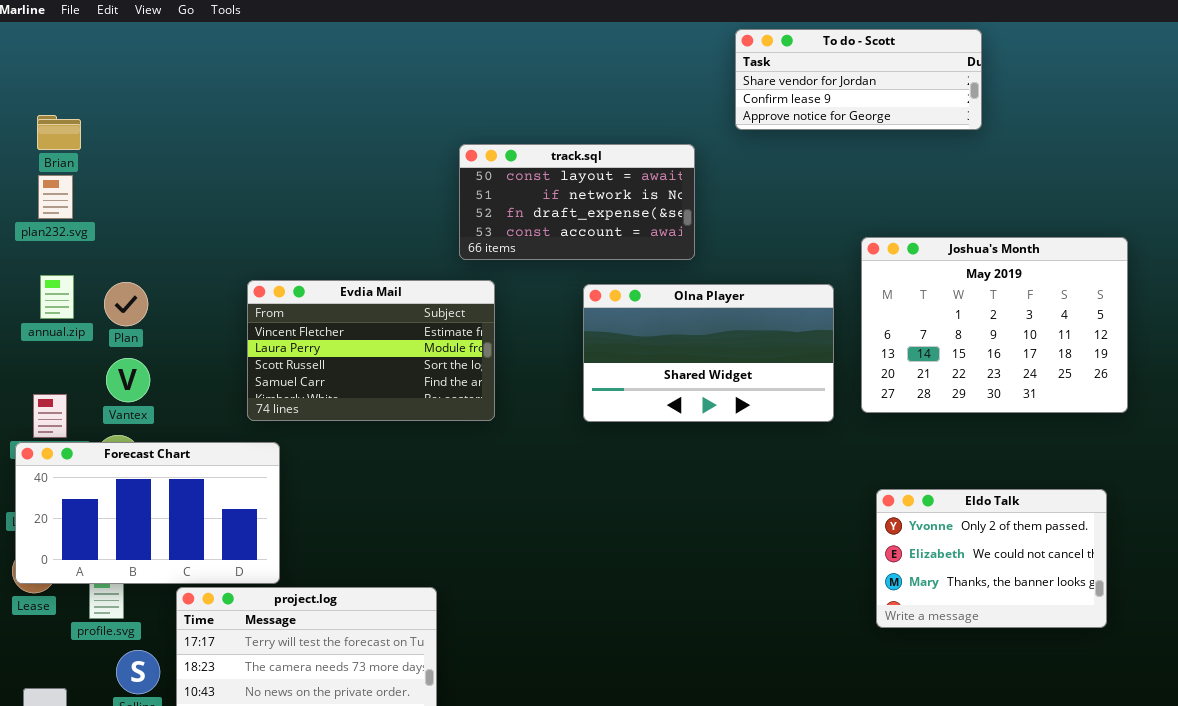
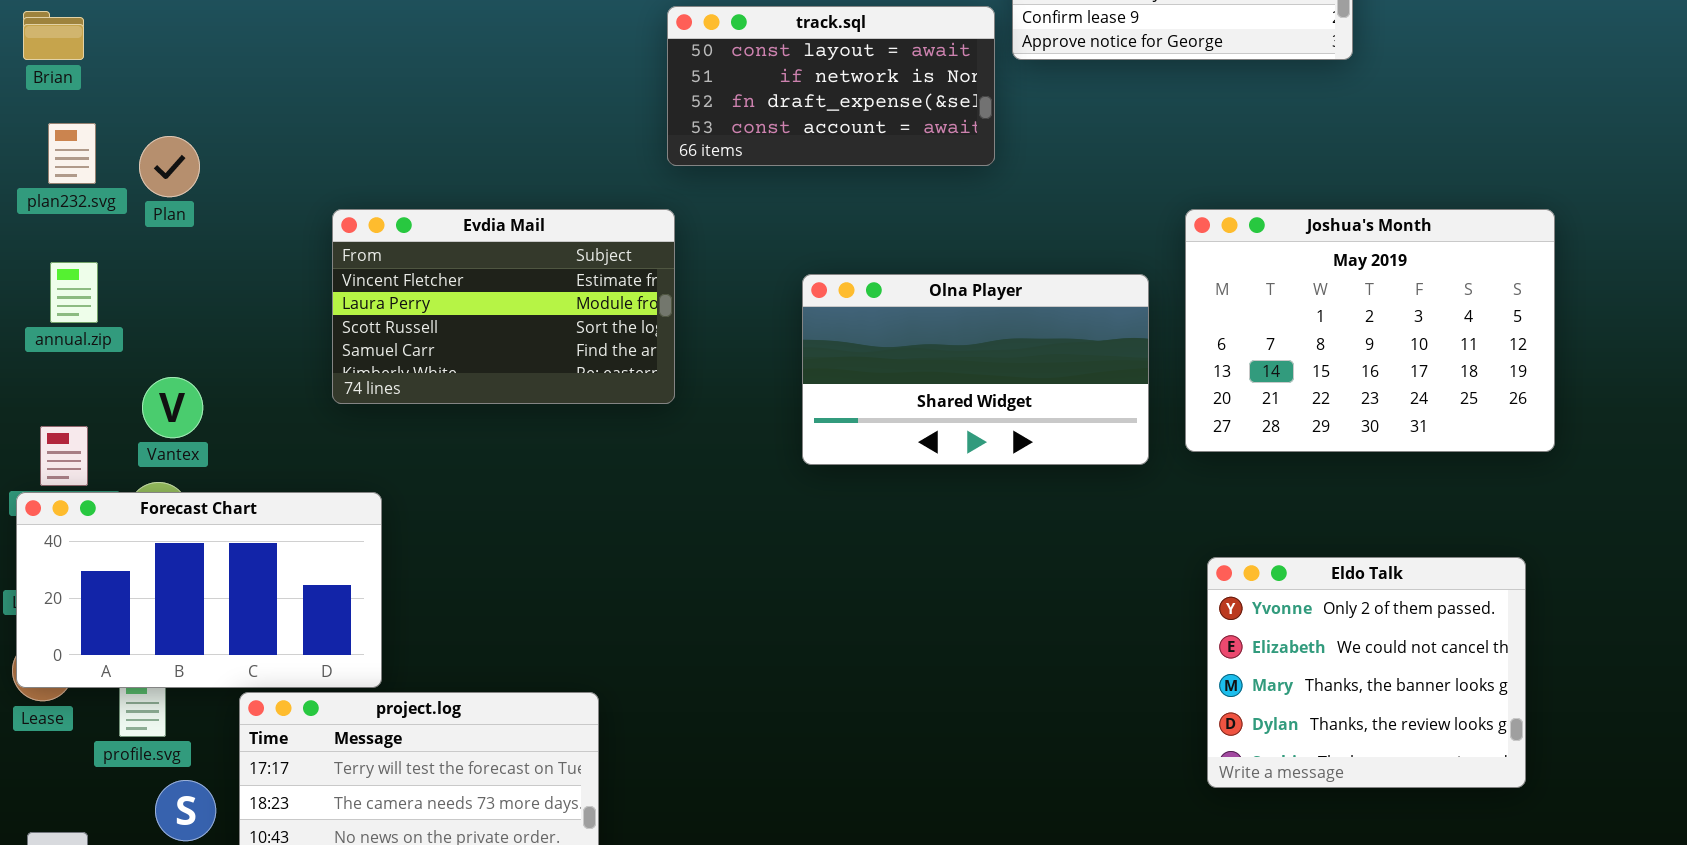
Brian: [37,115,81,150] -> [23,11,84,60], moved
track.sql: [459,144,695,260] -> [667,6,995,166], moved
Evdia Mail: [247,280,495,421] -> [332,209,675,404], moved
Plan: [104,282,148,326] -> [139,136,200,197], moved
Eldo Talk: [876,489,1107,628] -> [1207,557,1526,788], resized

